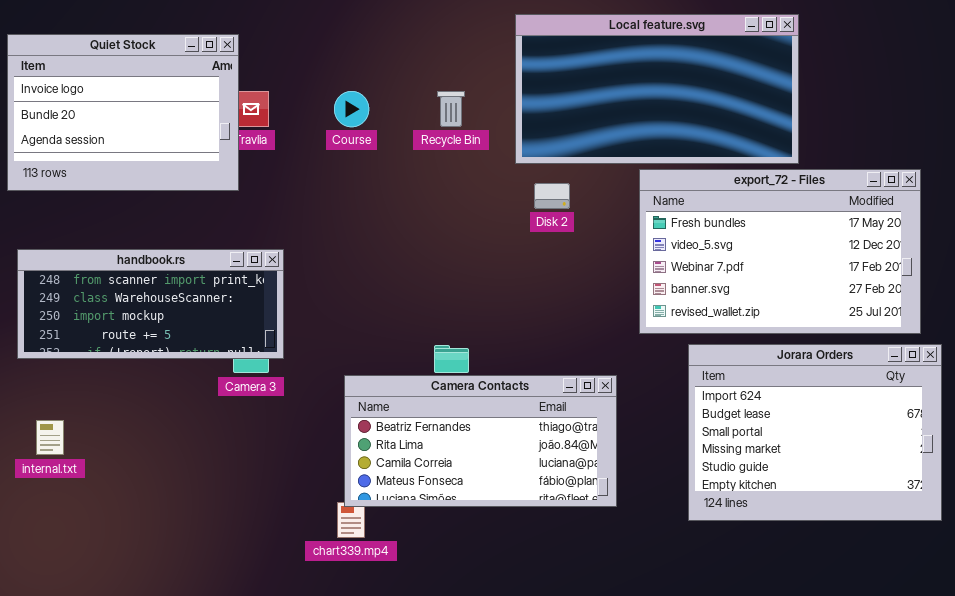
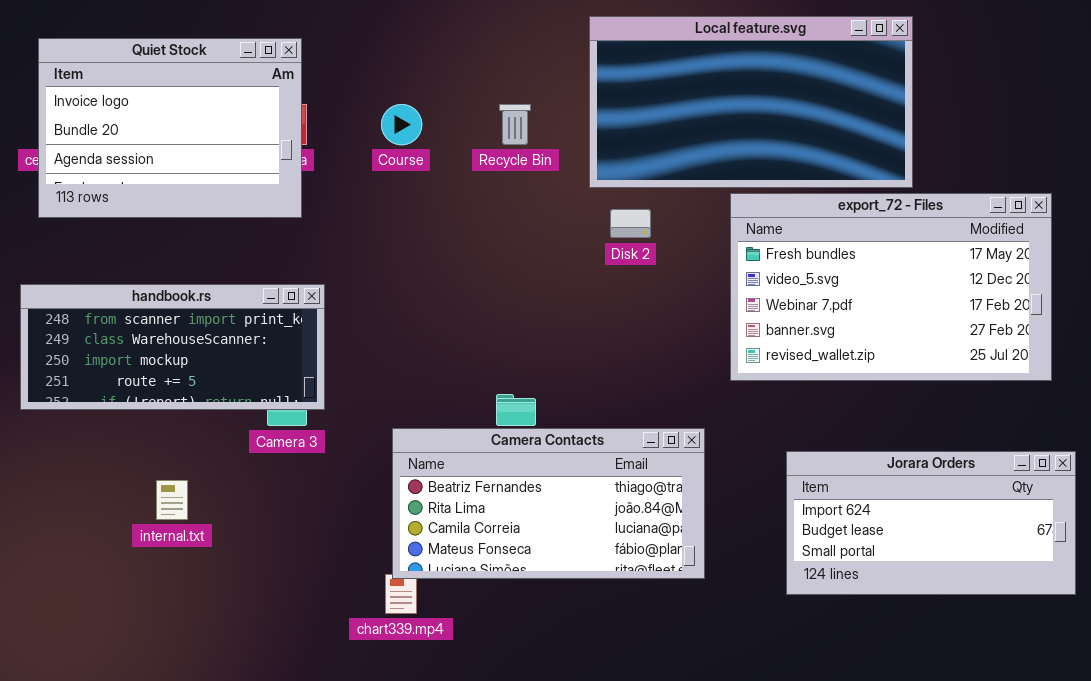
Quiet Stock: [7,34,239,191] -> [38,38,302,218], moved
Jorara Orders: [688,344,942,521] -> [786,451,1076,595], resized
internal.txt: [36,420,64,455] -> [156,480,188,520], moved

